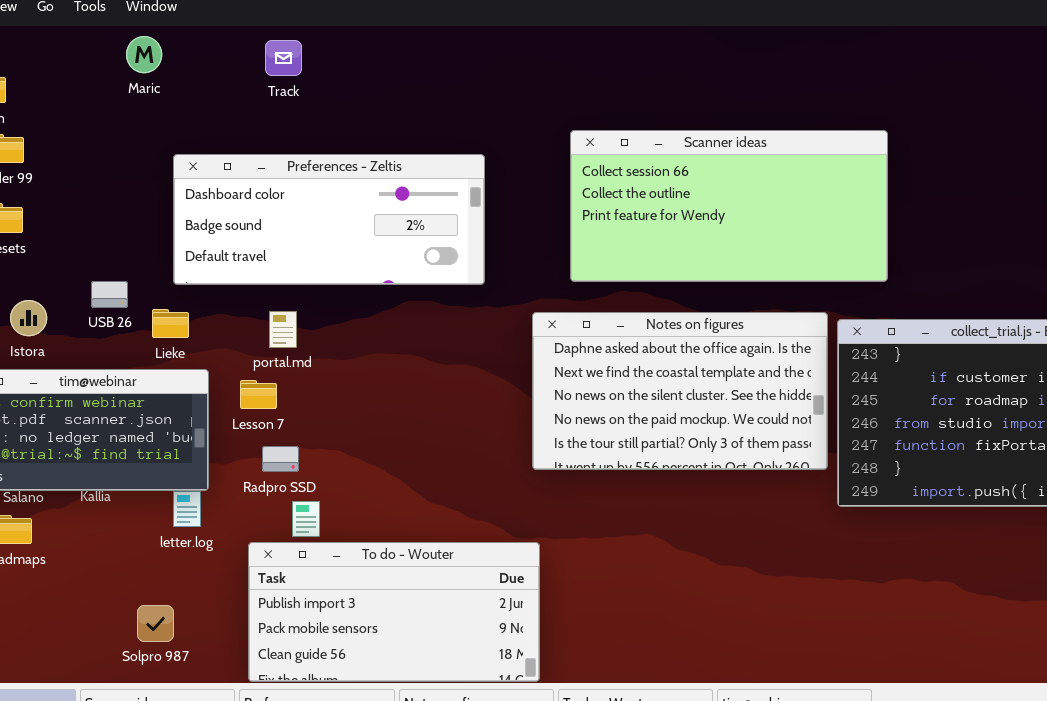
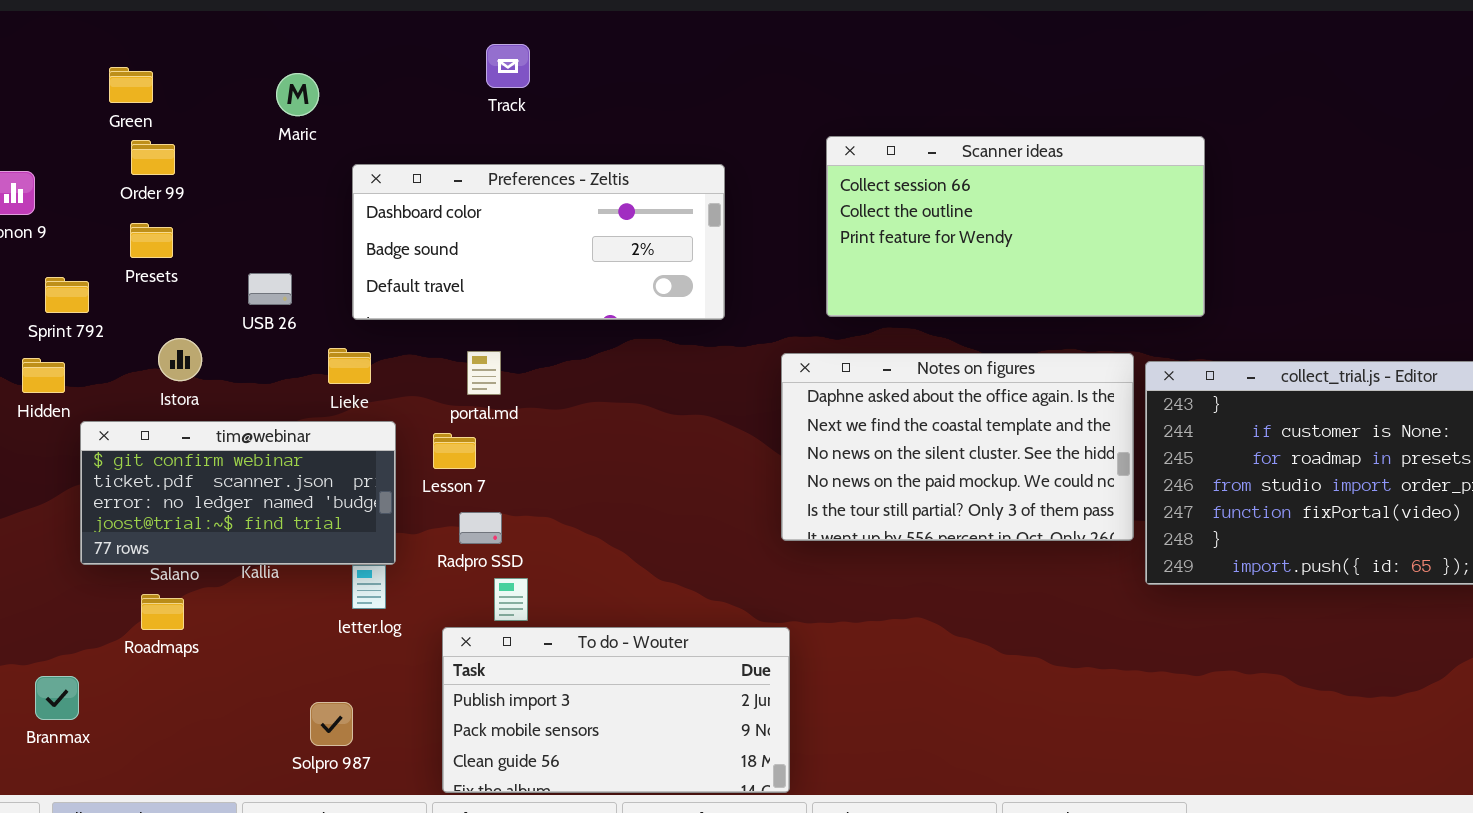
Maric: [126,36,162,73] -> [276,73,319,116], moved
Track: [265,40,302,76] -> [486,44,530,88], moved
USB 26: [91,281,128,308] -> [248,273,292,305], moved

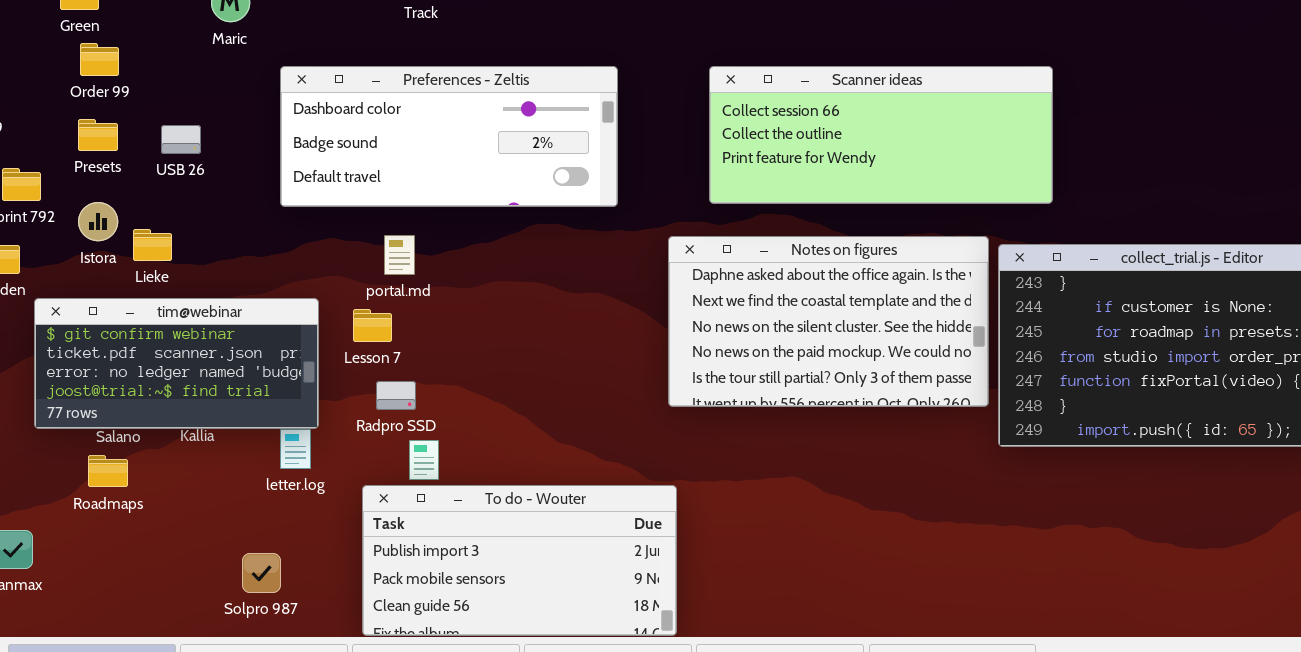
Scanner ideas: [826,136,1205,317] -> [709,66,1053,204], resized
USB 26: [248,273,292,305] -> [161,125,201,154], moved
Istora: [158,338,202,381] -> [78,202,118,241], moved
Lieke: [328,348,371,384] -> [133,229,172,261], moved

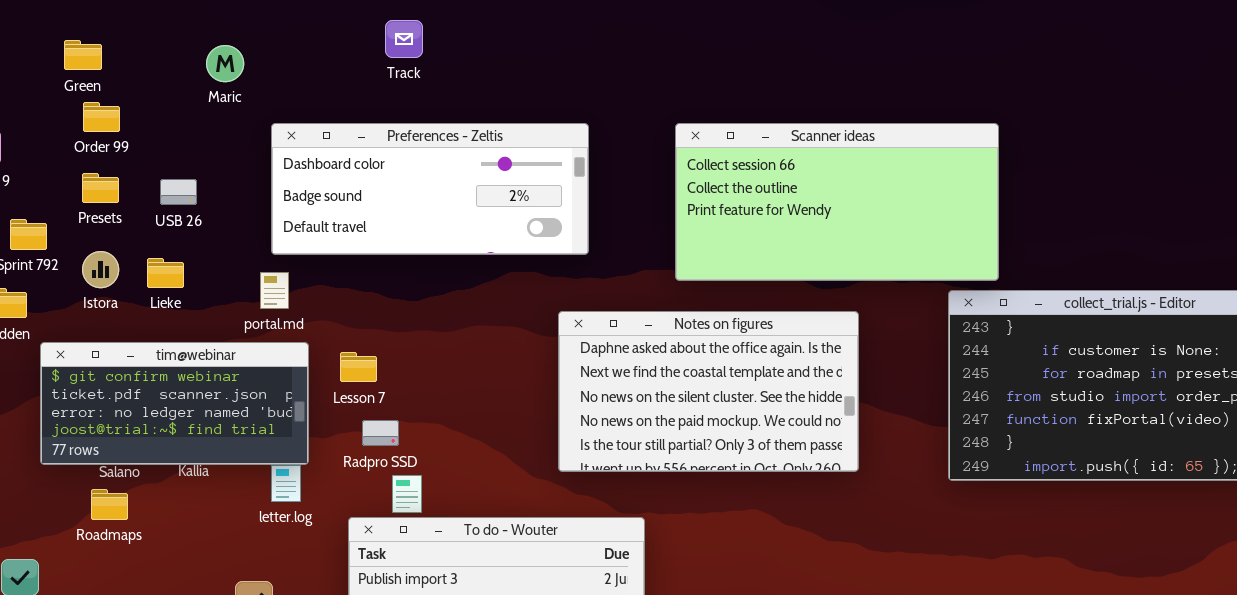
Scanner ideas: [709,66,1053,204] -> [675,123,999,281], resized
Lieke: [133,229,172,261] -> [147,258,184,288], moved
portal.md: [384,235,415,275] -> [260,272,289,309], moved
Notes on figures: [668,236,989,407] -> [558,311,859,472], moved

